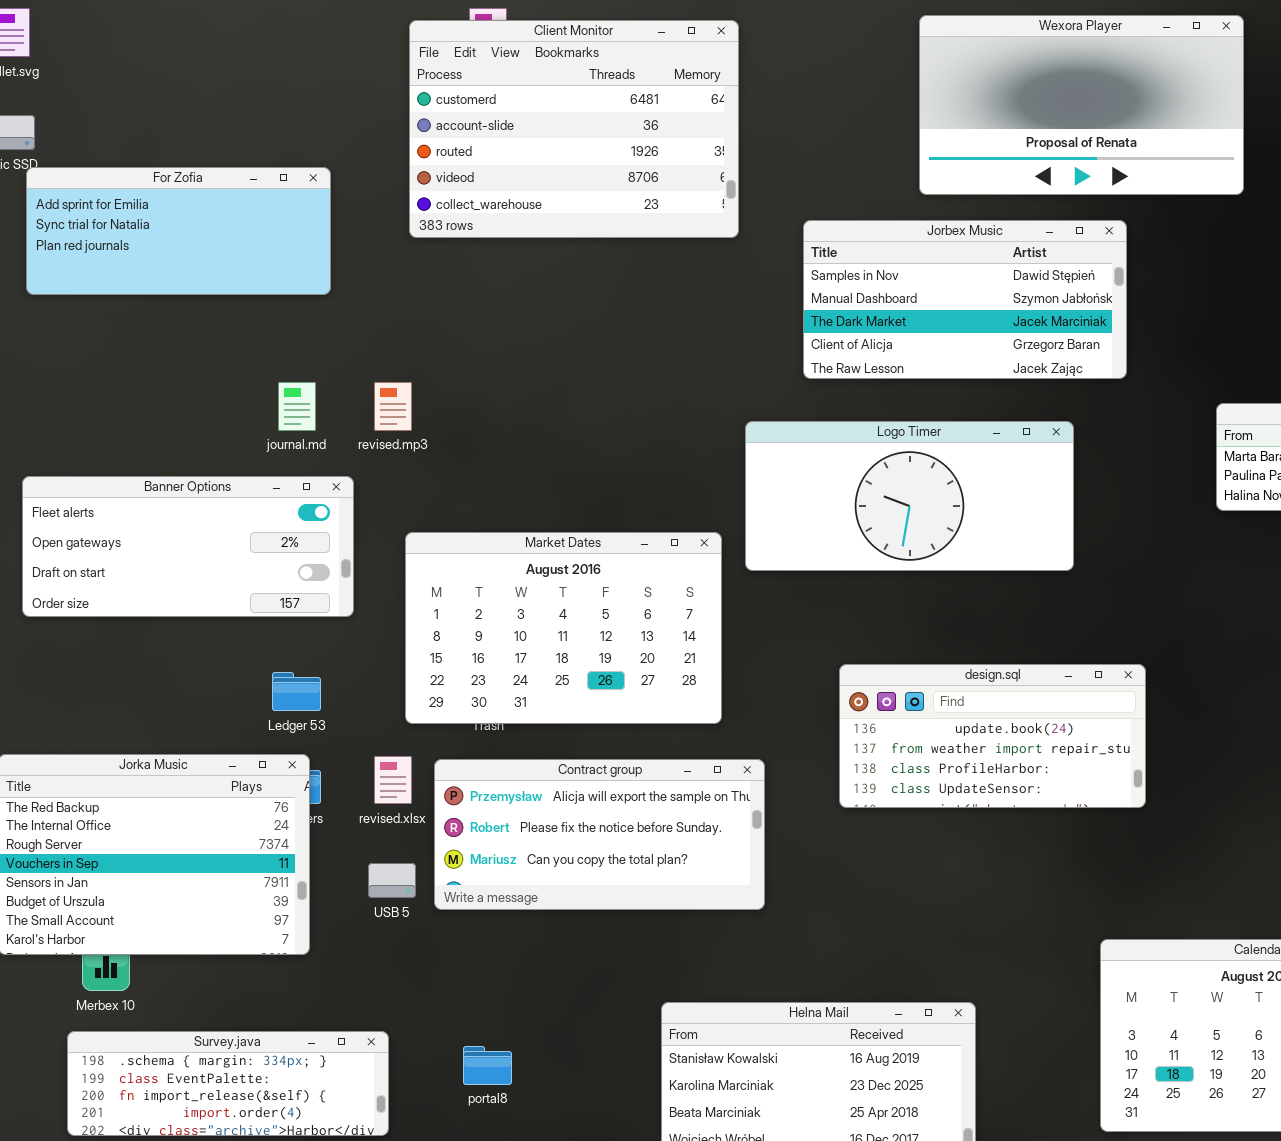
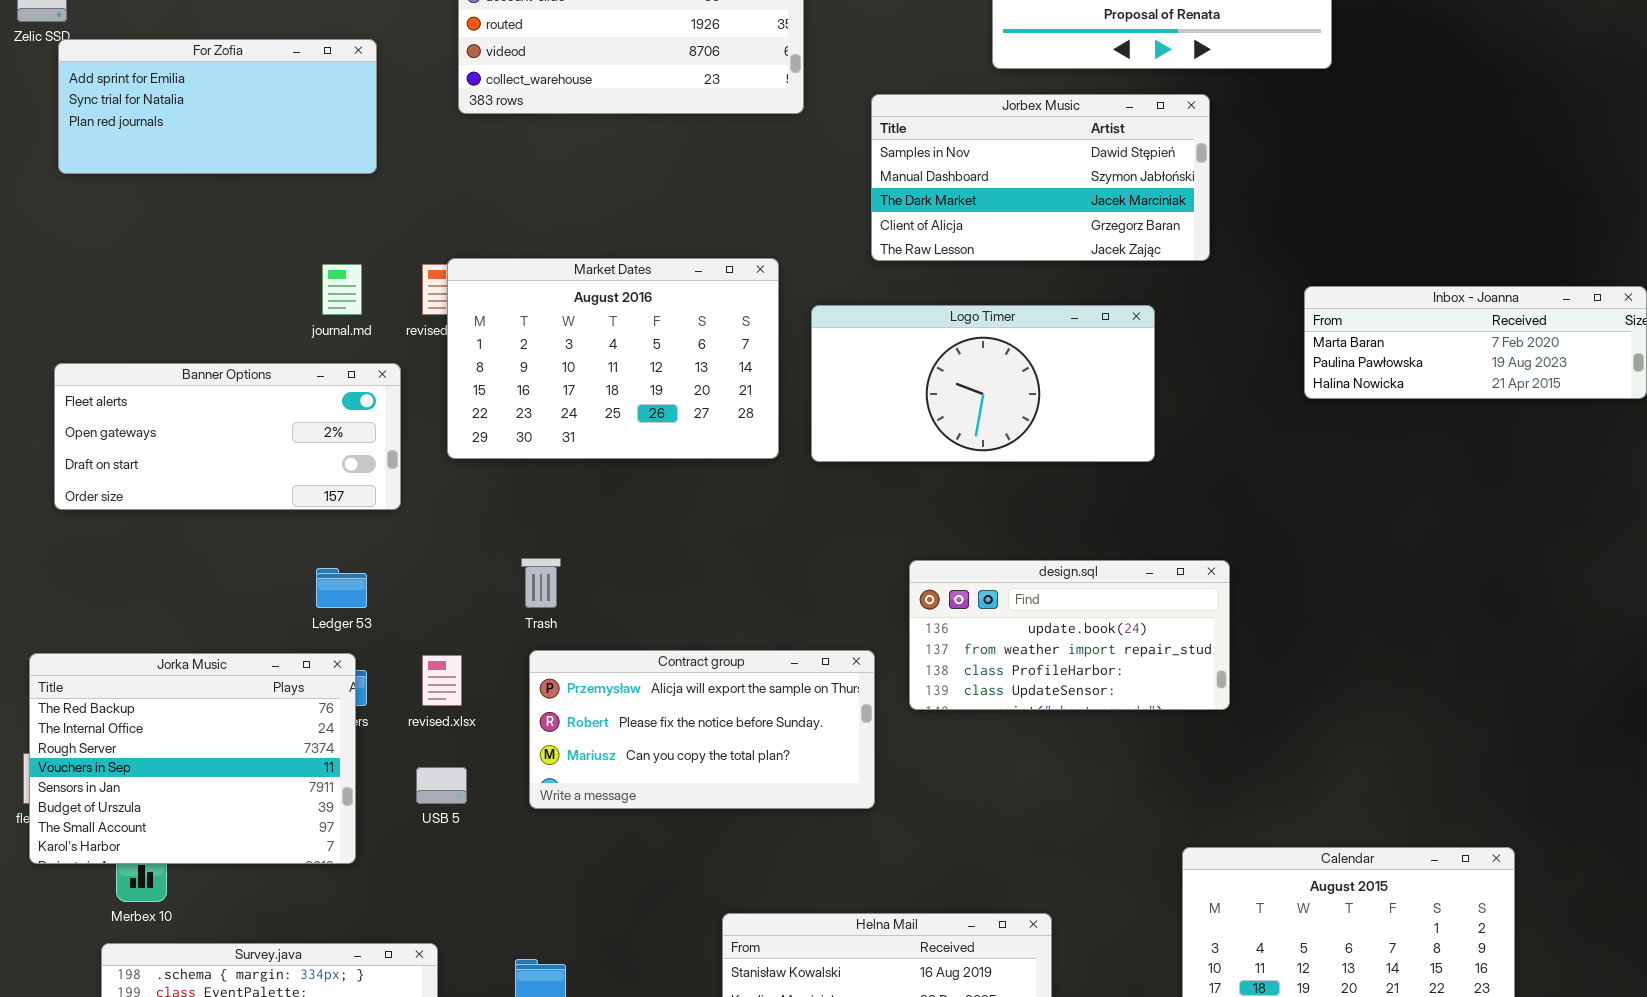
Market Dates: [405,532,722,724] -> [447,258,779,459], moved
Contract group: [434,759,765,910] -> [529,650,875,809], moved

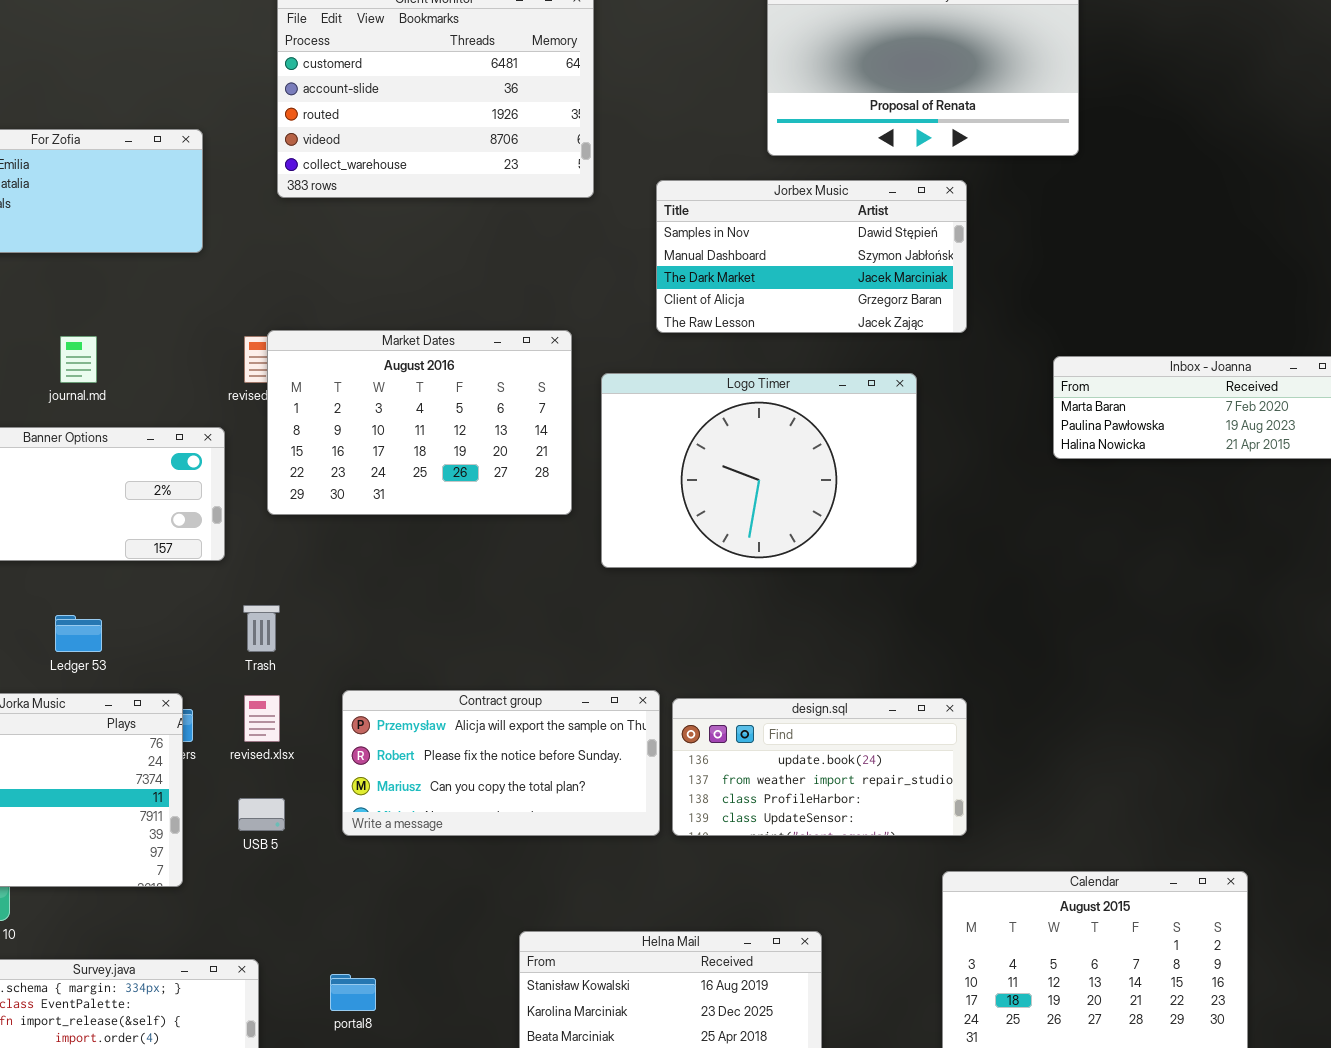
journal.md: [322,264,362,315] -> [60,336,97,383], moved
Logo Timer: [811,305,1155,462] -> [601,373,917,568], resized
Trash: [521,558,561,608] -> [243,605,280,652], moved
design.sql: [909,560,1230,710] -> [672,698,967,836], moved
Ledger 53: [316,568,367,608] -> [55,615,102,652], moved

